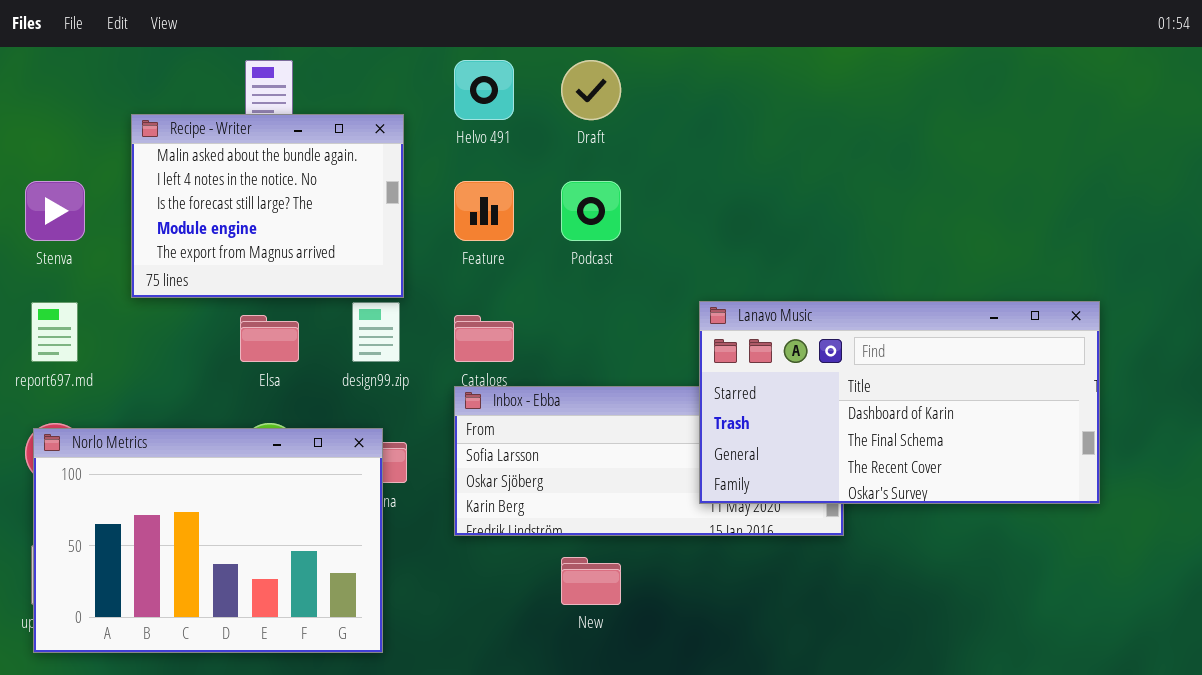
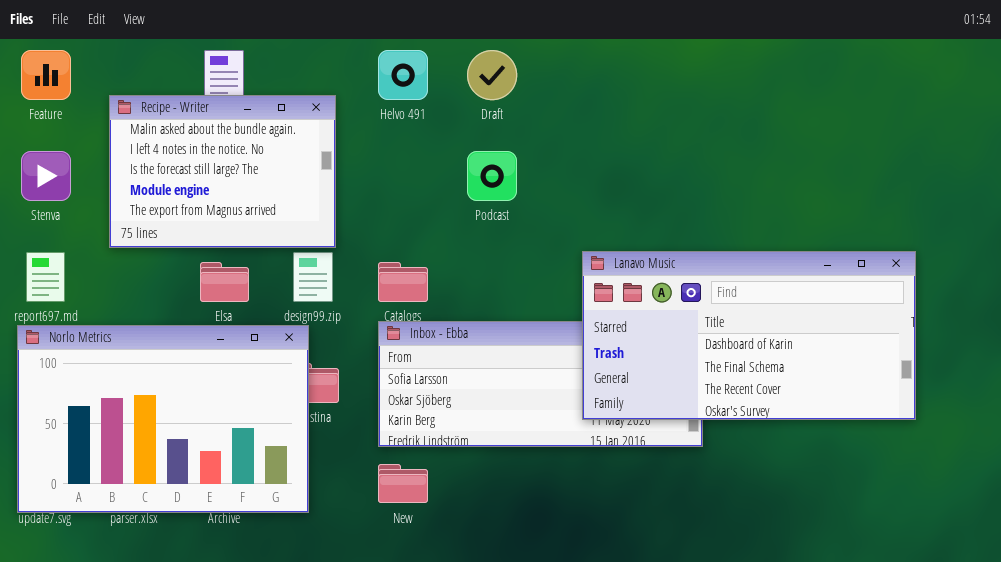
Feature: [454,181,514,241] -> [21,50,71,100], moved
Norlo Metrics: [33,428,383,653] -> [17,325,309,513], moved
New: [561,557,621,605] -> [378,464,428,503], moved

